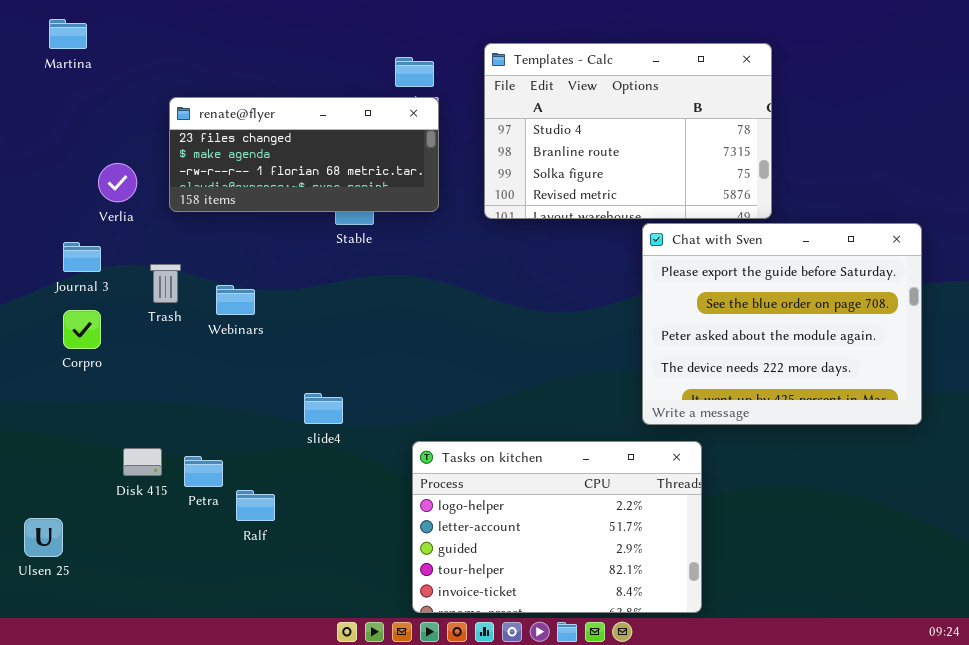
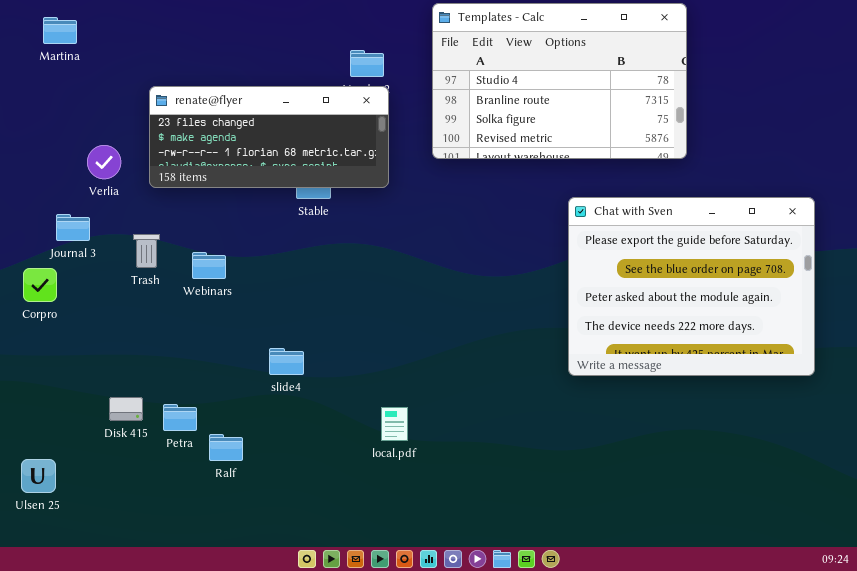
Templates - Calc: [484,43,772,219] -> [432,3,687,159], moved
Corpro: [63,310,101,349] -> [23,268,57,302], moved
Tasks on kitchen: [412,441,702,613] -> none, closed

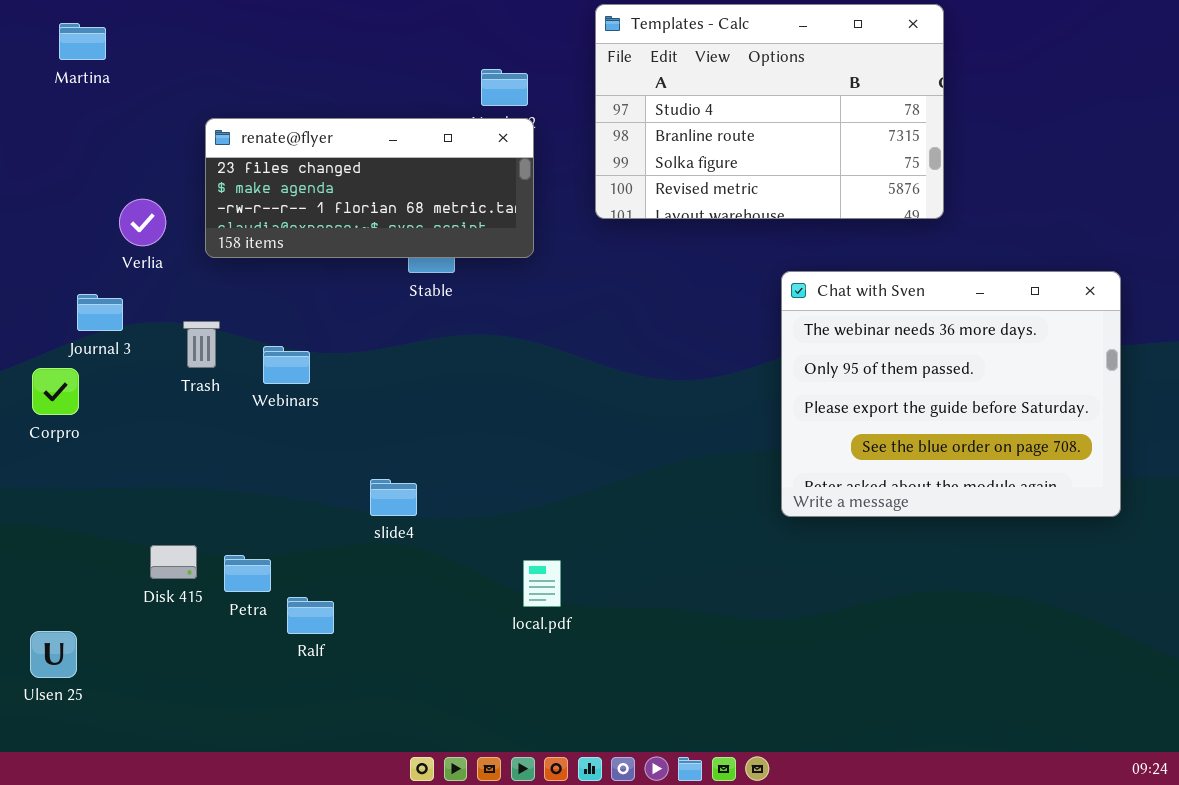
Chat with Sven: [568,197,815,376] -> [781,271,1121,517], scrolled up 2 rows

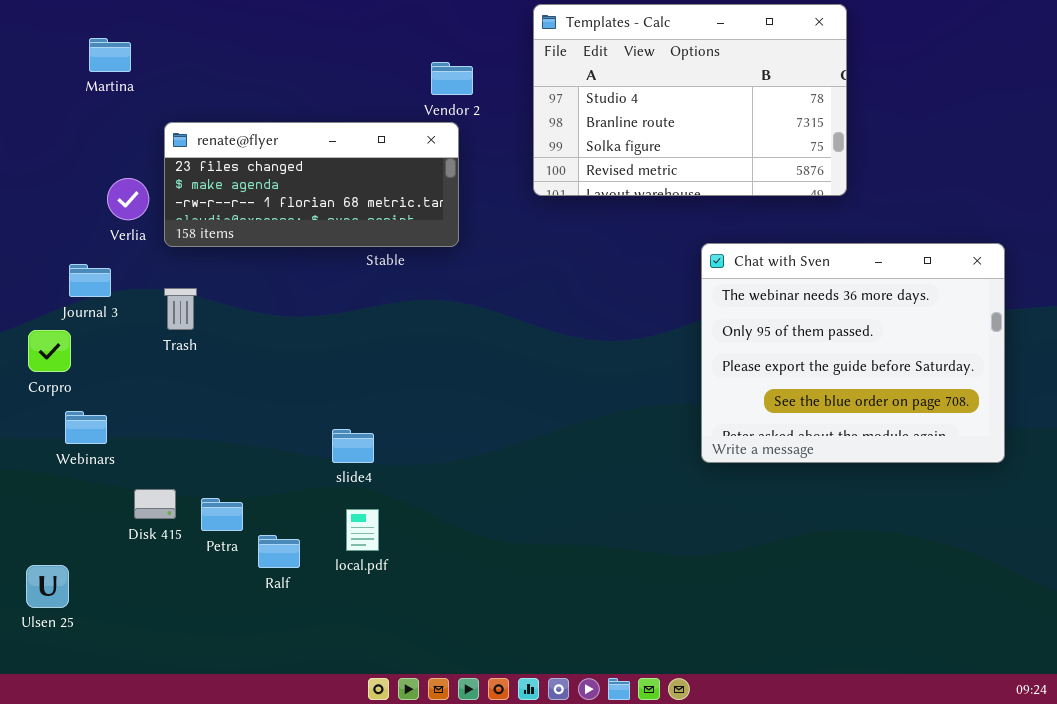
Martina: [59,23,106,60] -> [89,38,131,72], moved
renate@flyer: [205,118,534,258] -> [164,122,459,247], moved
Webinars: [263,346,310,384] -> [65,411,107,444], moved
local.pdf: [523,560,561,607] -> [346,509,379,551], moved

